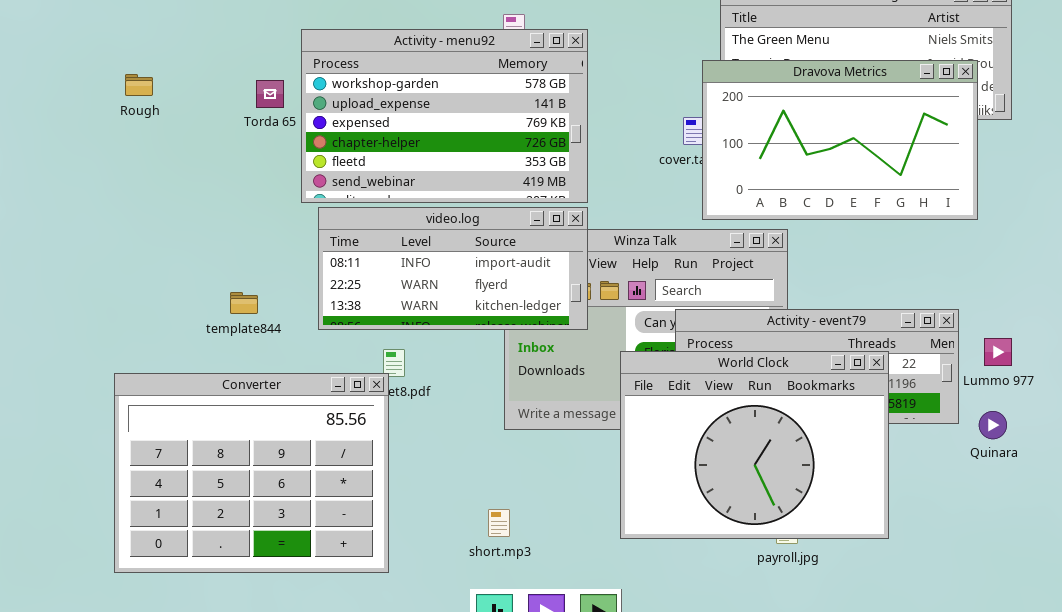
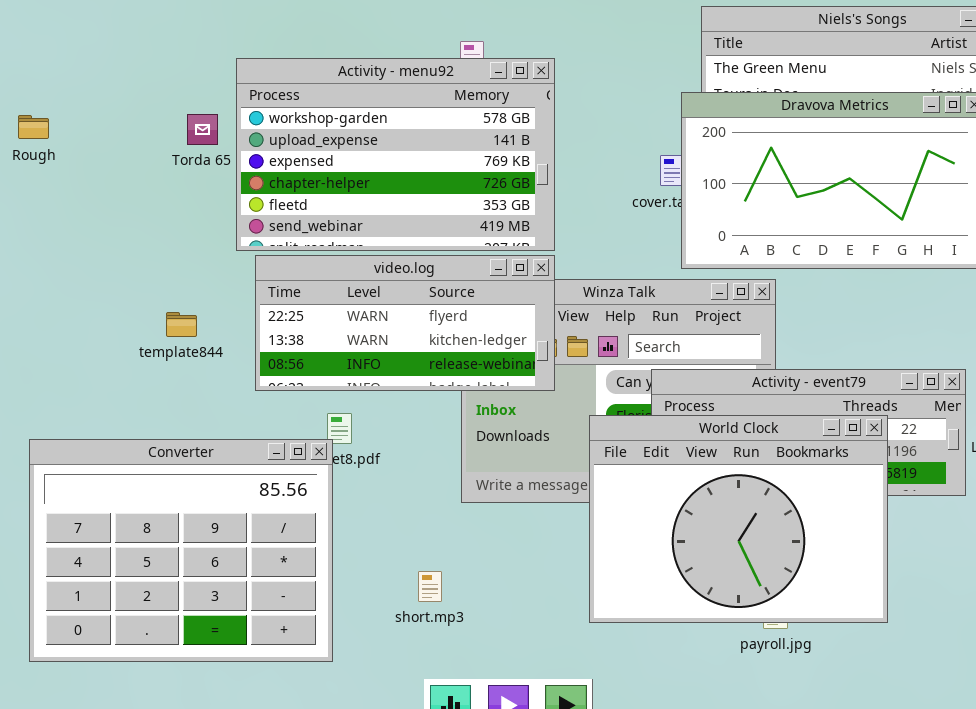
Rough: [125,74,153,96] -> [18,115,49,139], moved
video.log: [318,207,588,330] -> [255,255,555,391], scrolled down 1 row
template844: [230,292,258,314] -> [166,312,197,337], moved
short.mp3: [488,509,510,537] -> [418,571,442,602], moved

